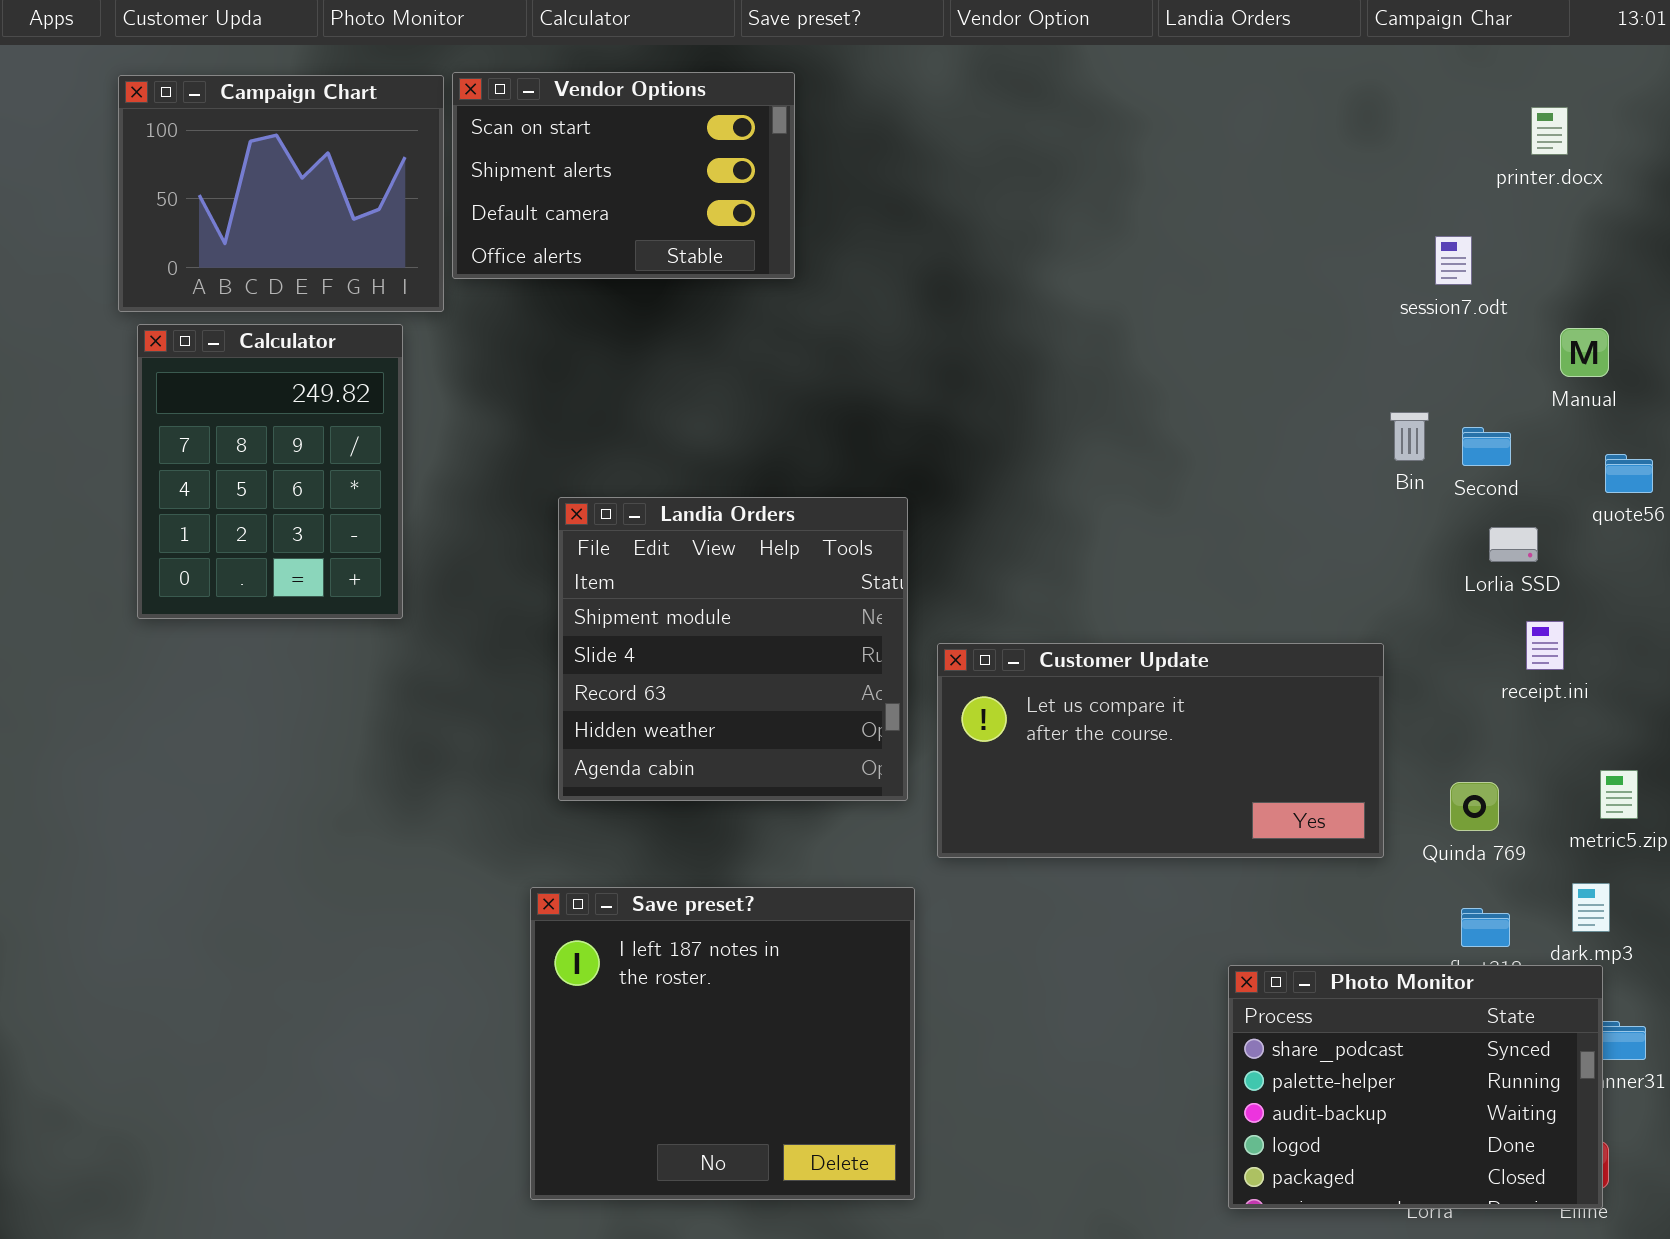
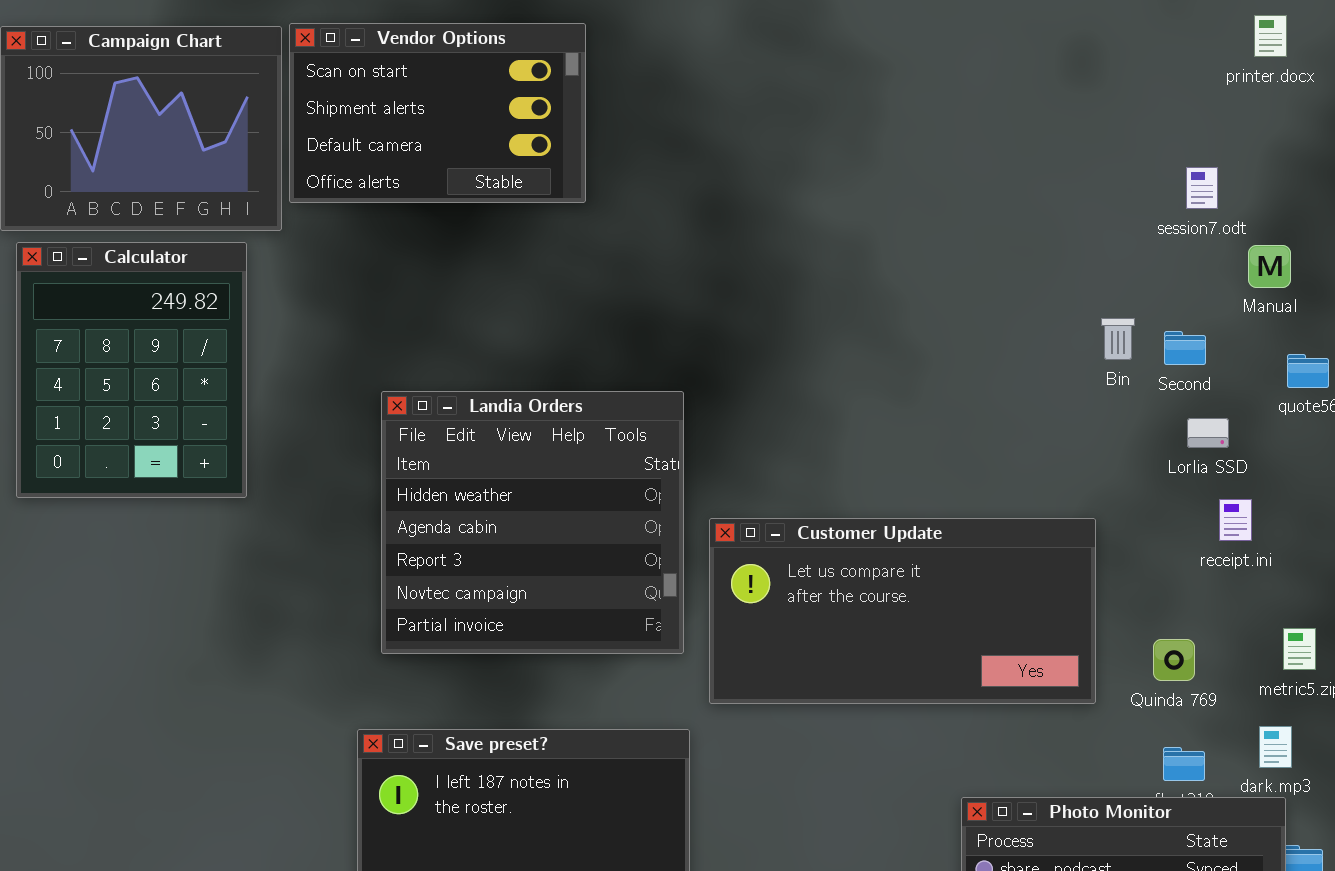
printer.docx: [1531,107,1568,155] -> [1254,15,1287,57], moved
session7.odt: [1435,236,1472,285] -> [1186,167,1218,209], moved
Landia Orders: [558,497,908,801] -> [381,391,684,654], scrolled down 3 rows

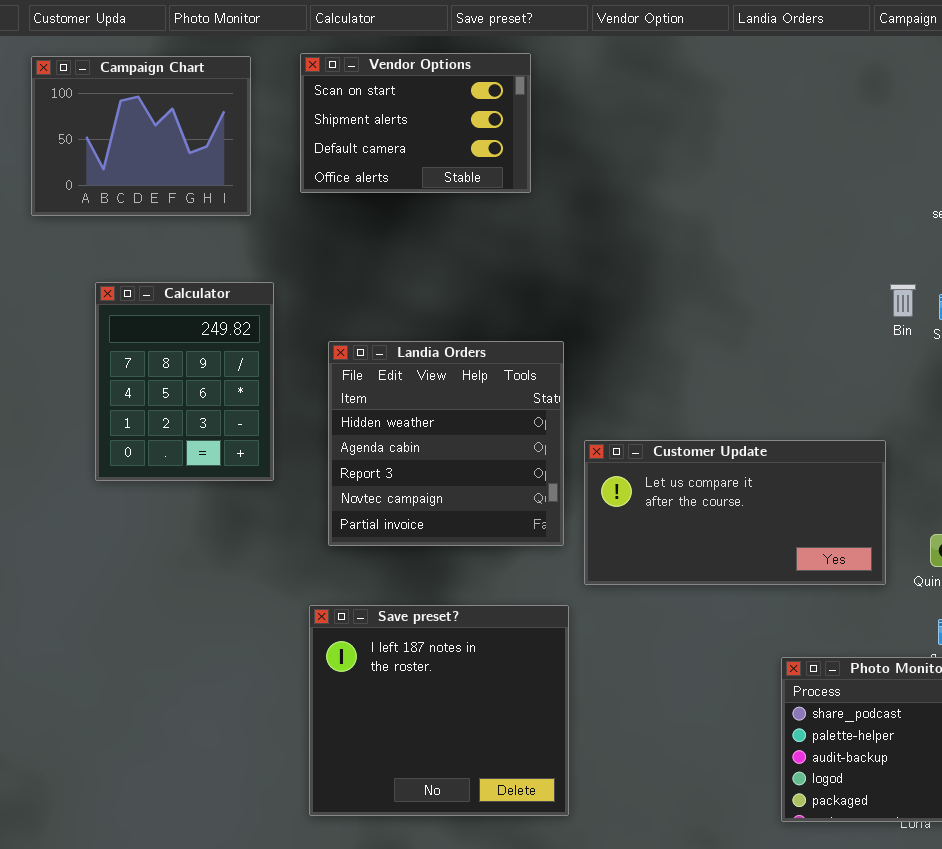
Vendor Options: [289,23,586,203] -> [300,53,531,193], moved
Calculator: [16,242,247,498] -> [95,282,274,481], moved

